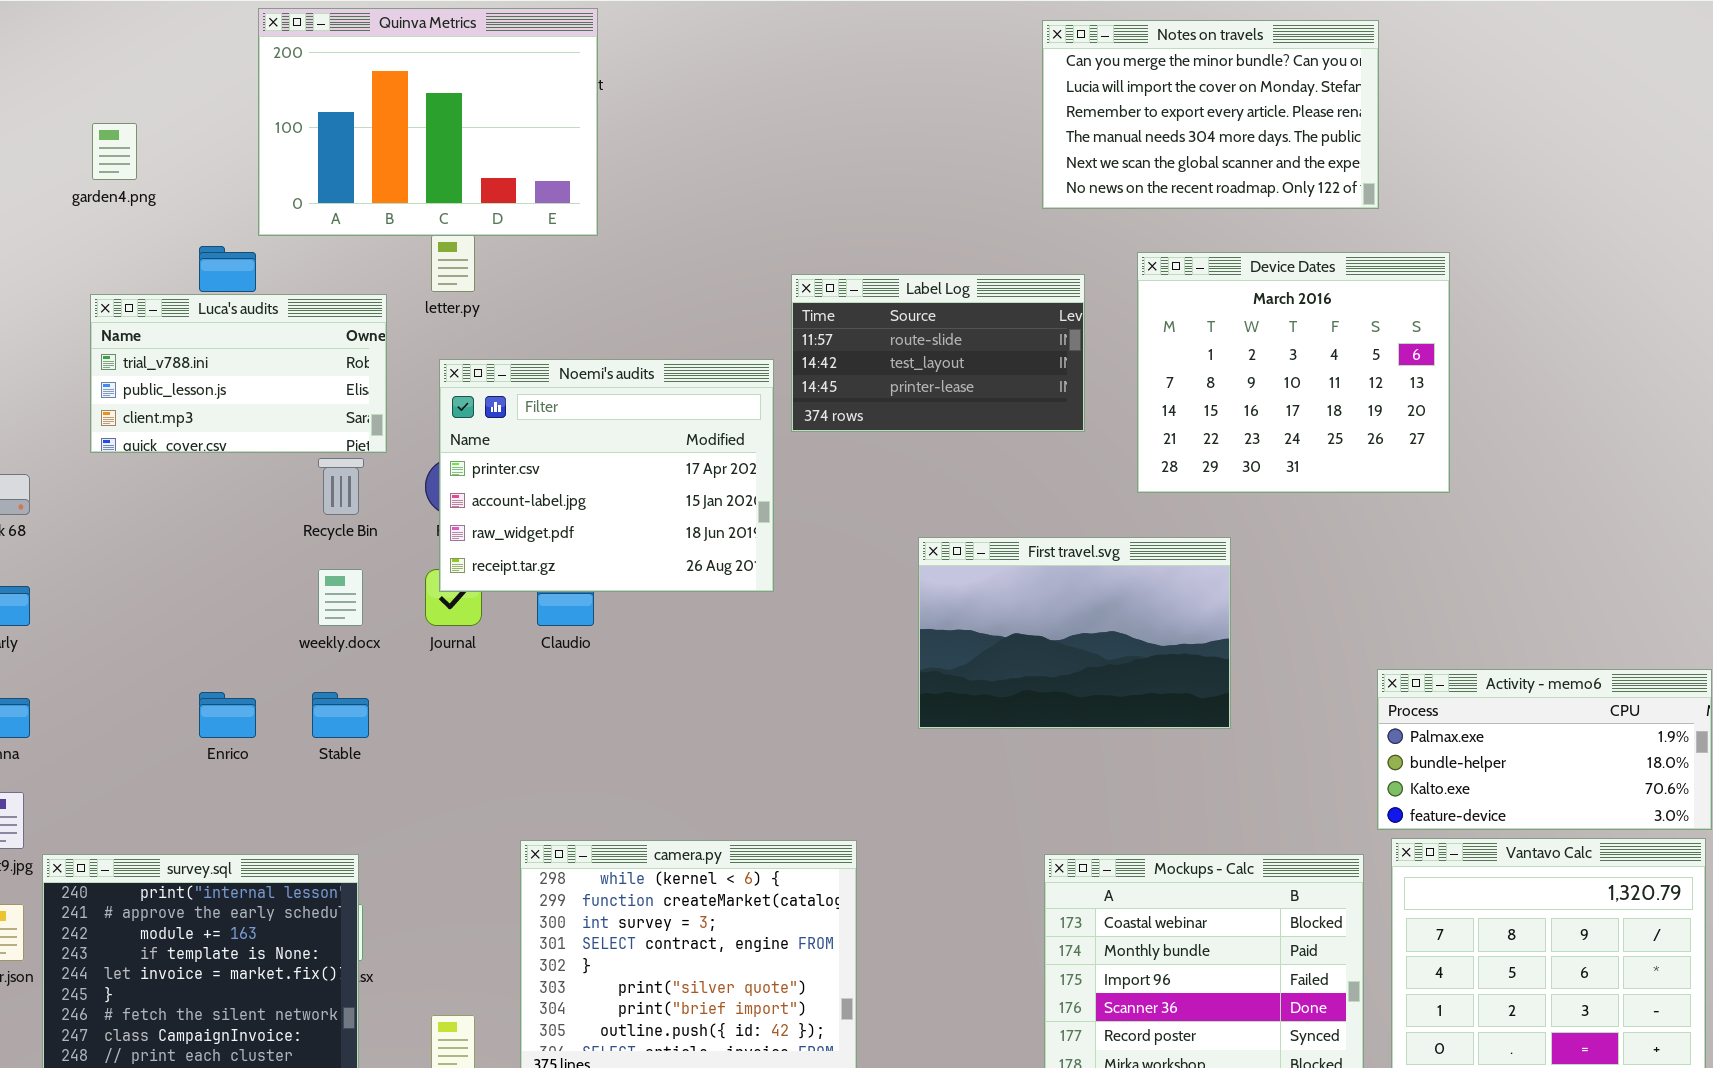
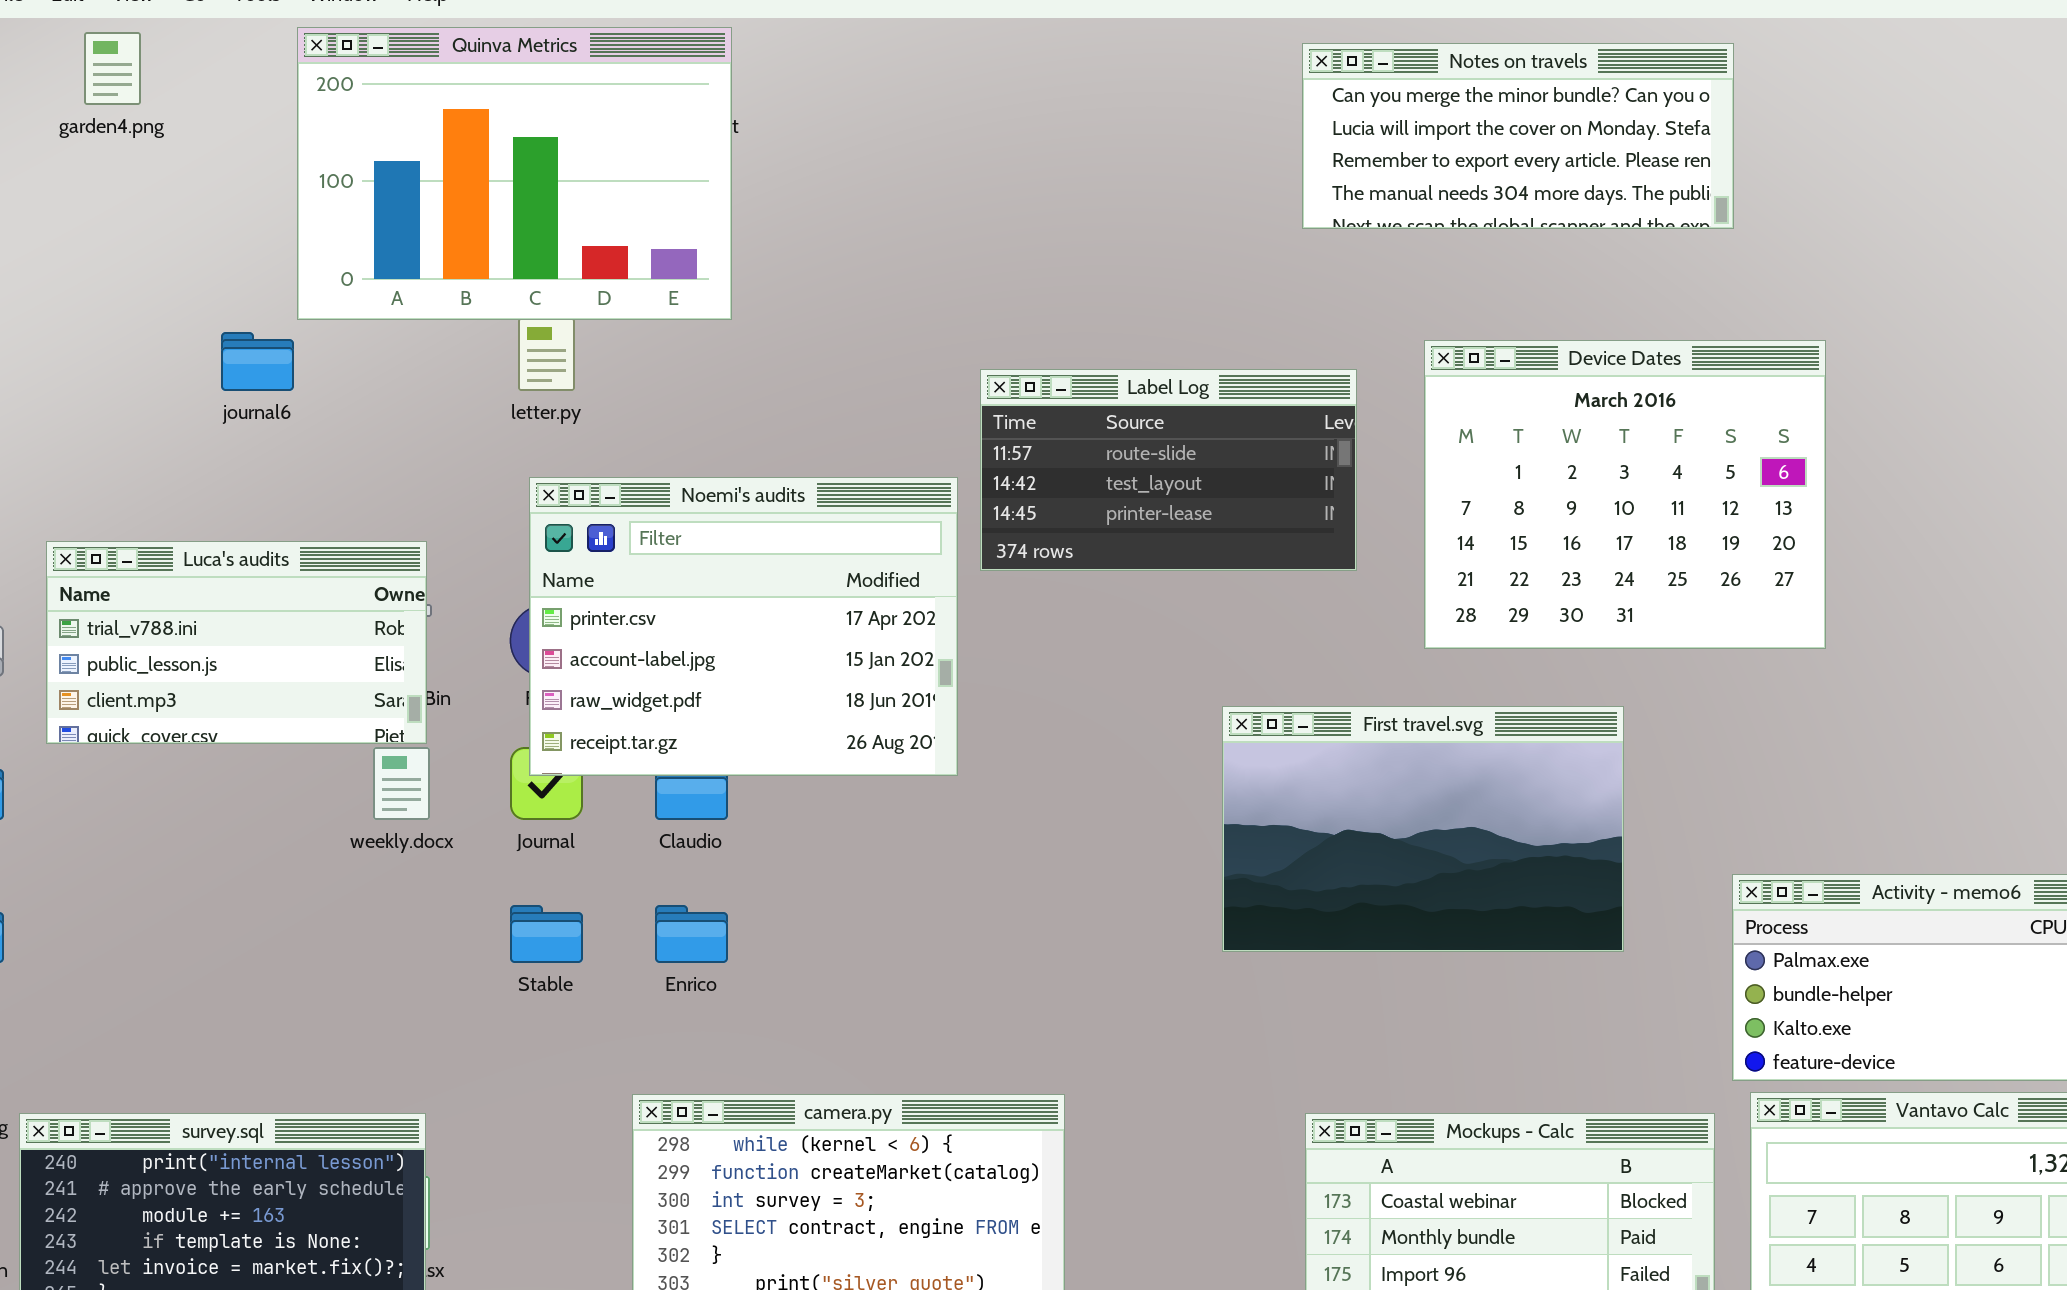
Notes on travels: [1042,20,1379,209] -> [1302,43,1734,229], resized
garden4.png: [92,123,137,180] -> [84,32,141,105], moved
Luca's audits: [90,294,387,453] -> [46,541,427,744], moved
First travel.svg: [918,537,1231,729] -> [1222,706,1624,952], moved
Enrico: [199,692,256,738] -> [655,905,728,963], moved
Stable: [312,692,369,738] -> [510,905,583,963], moved

